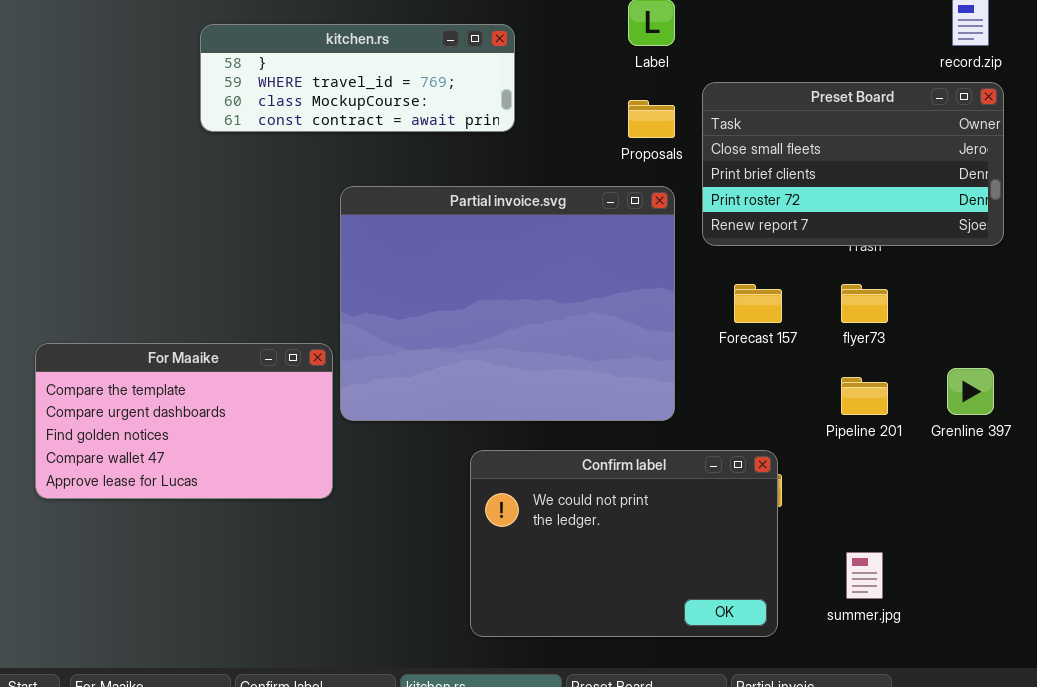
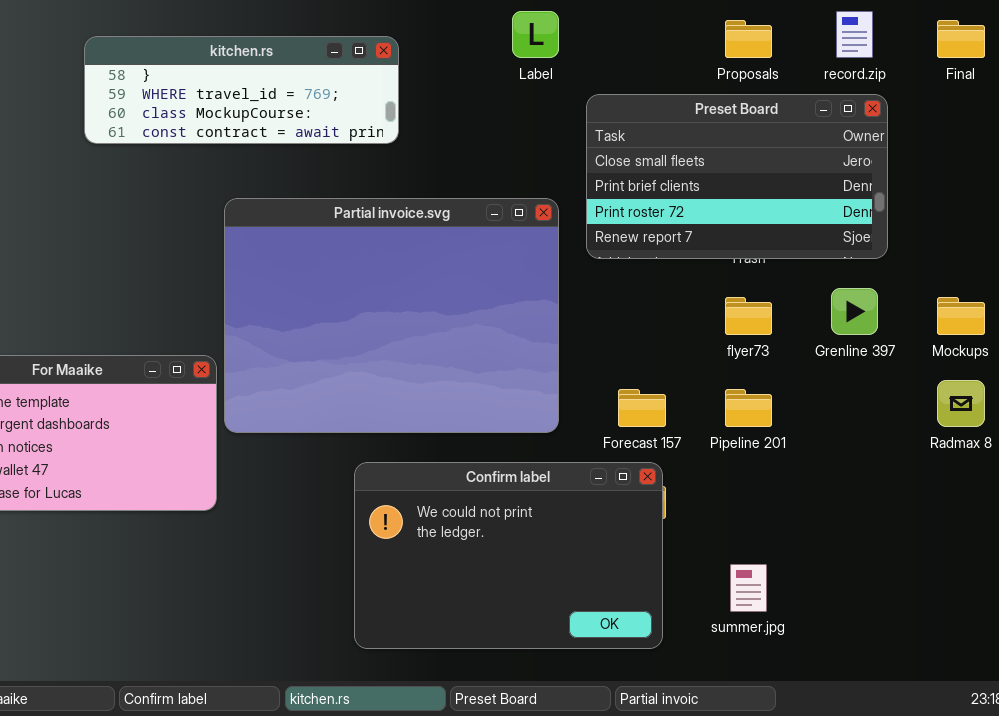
Proposals: [628,100,675,138] -> [725,20,772,58], moved
Forecast 157: [734,284,782,323] -> [618,389,666,427], moved
Grenline 397: [947,368,994,415] -> [831,288,878,335], moved

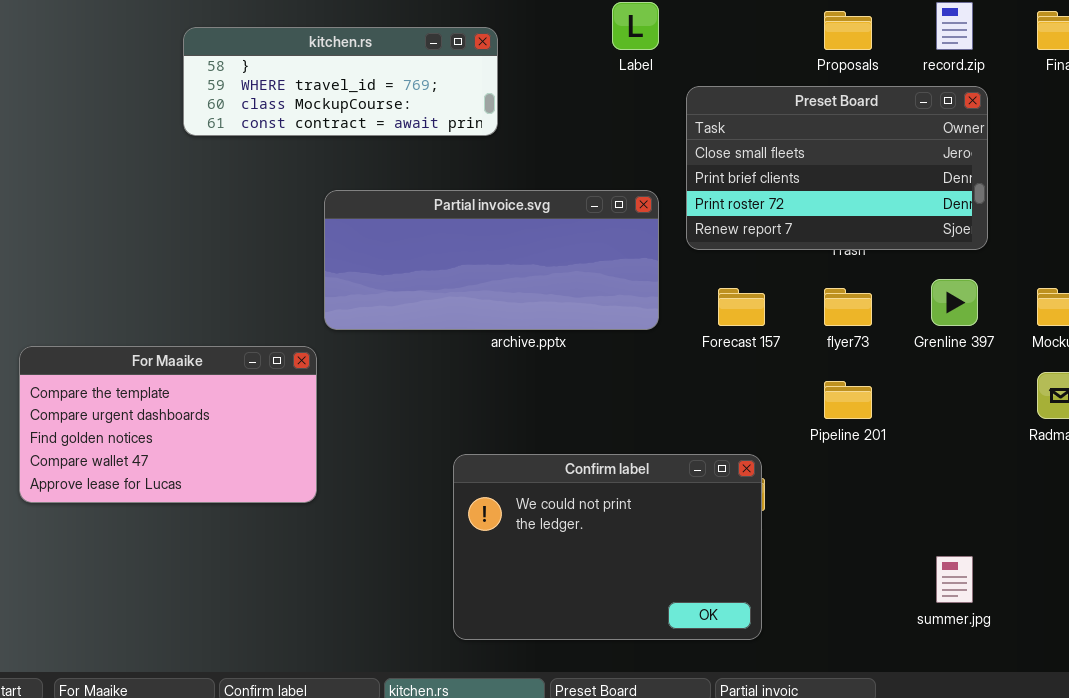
Partial invoice.svg: [224,198,559,433] -> [324,190,659,330], resized
Forecast 157: [618,389,666,427] -> [718,288,765,326], moved
summer.jpg: [730,564,767,612] -> [936,556,973,603], moved

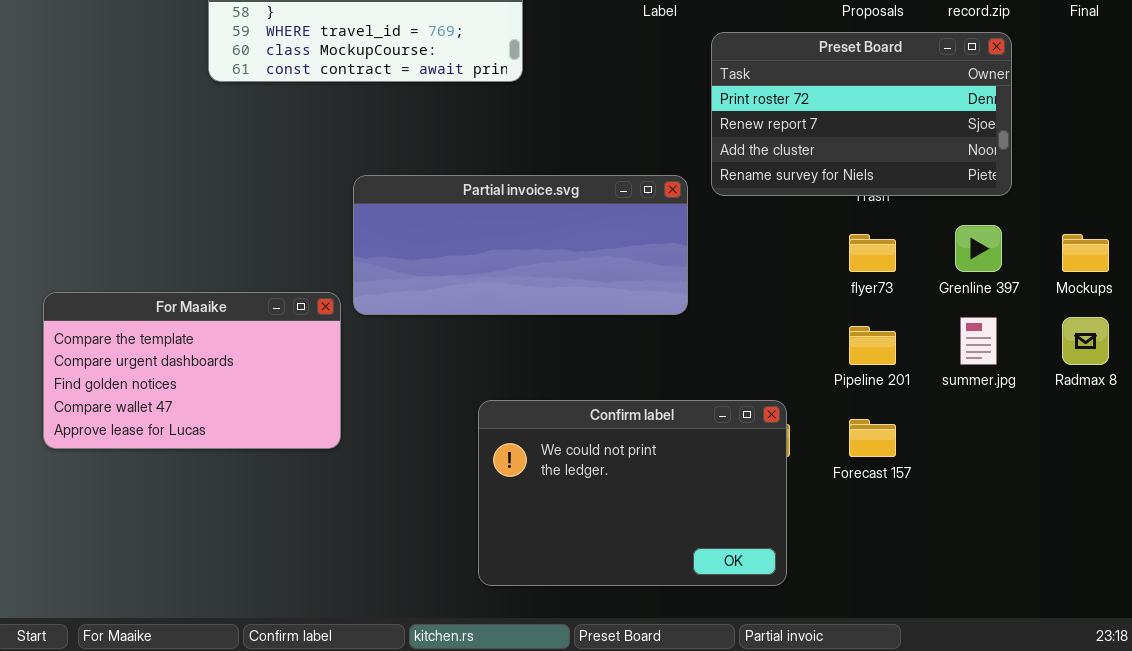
Preset Board: [686,86,988,250] -> [711,32,1012,196], scrolled down 2 rows
Partial invoice.svg: [324,190,659,330] -> [353,175,688,315], moved
Forecast 157: [718,288,765,326] -> [849,419,896,457], moved
summer.jpg: [936,556,973,603] -> [960,317,997,365], moved

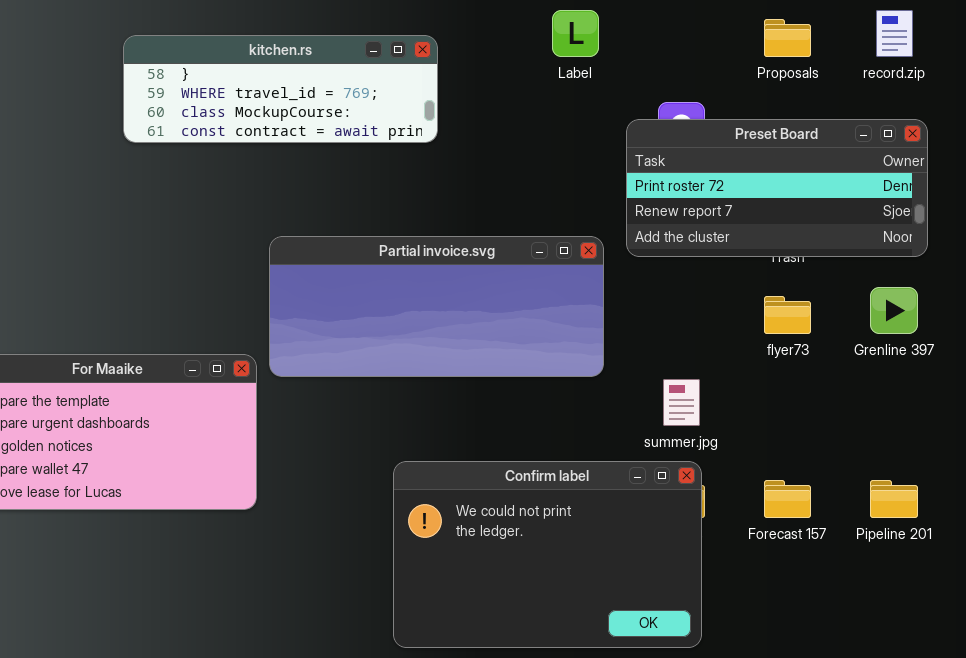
Preset Board: [711,32,1012,196] -> [626,119,928,257], resized
summer.jpg: [960,317,997,365] -> [663,379,700,426], moved
Pipeline 201: [849,326,896,365] -> [870,480,918,518], moved

